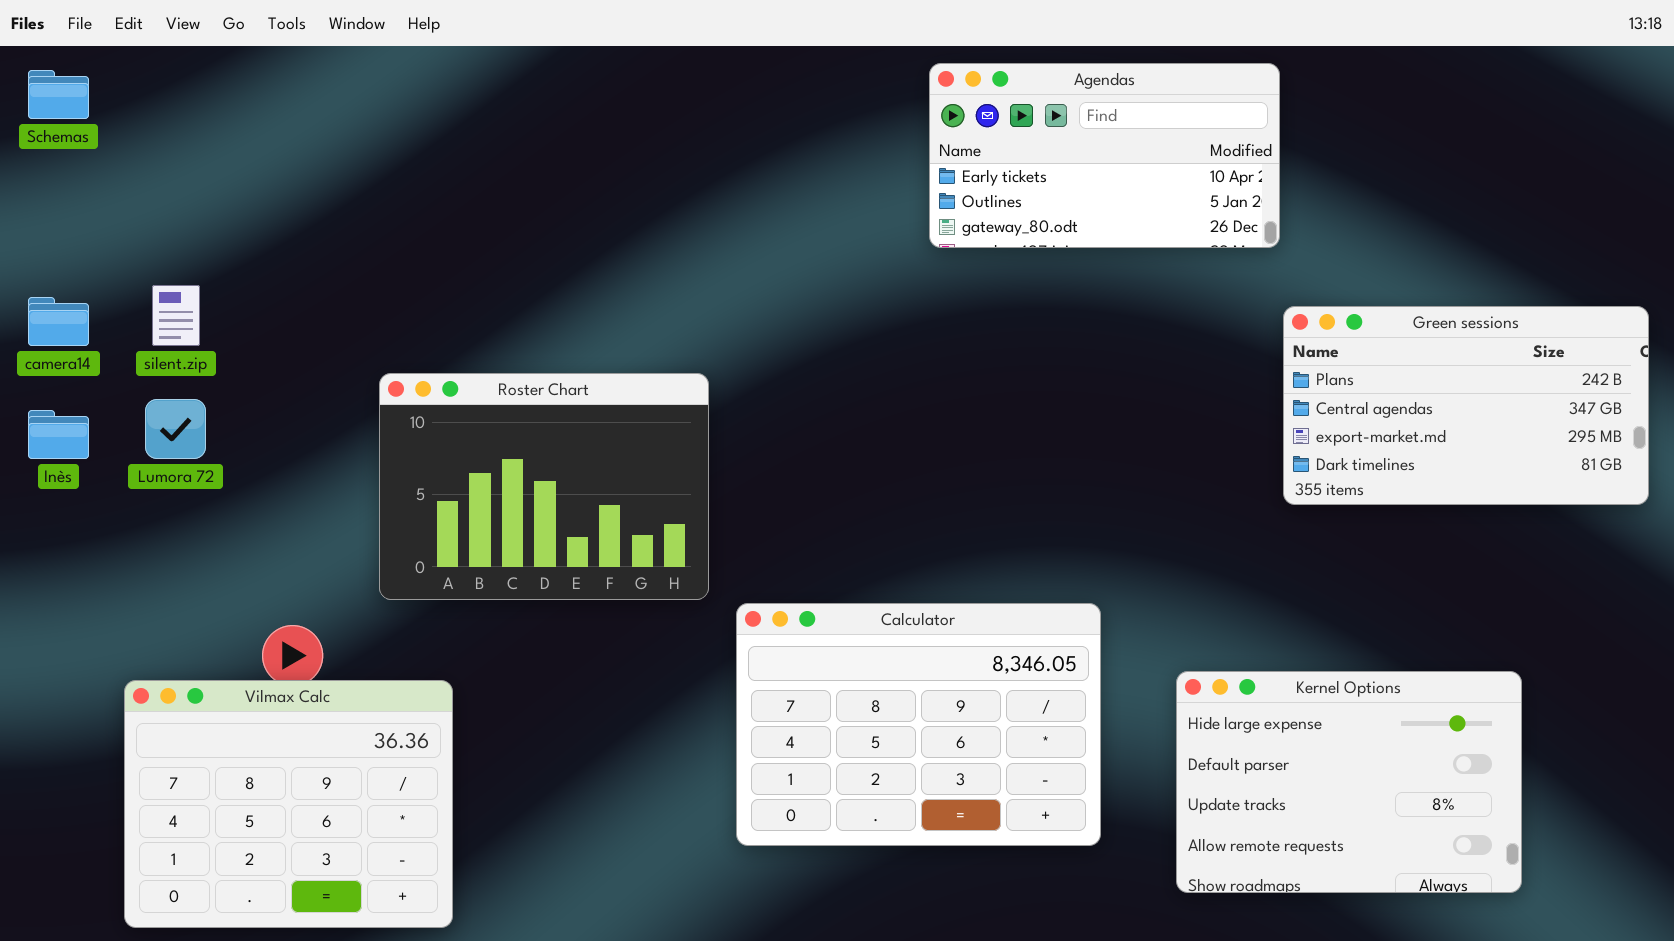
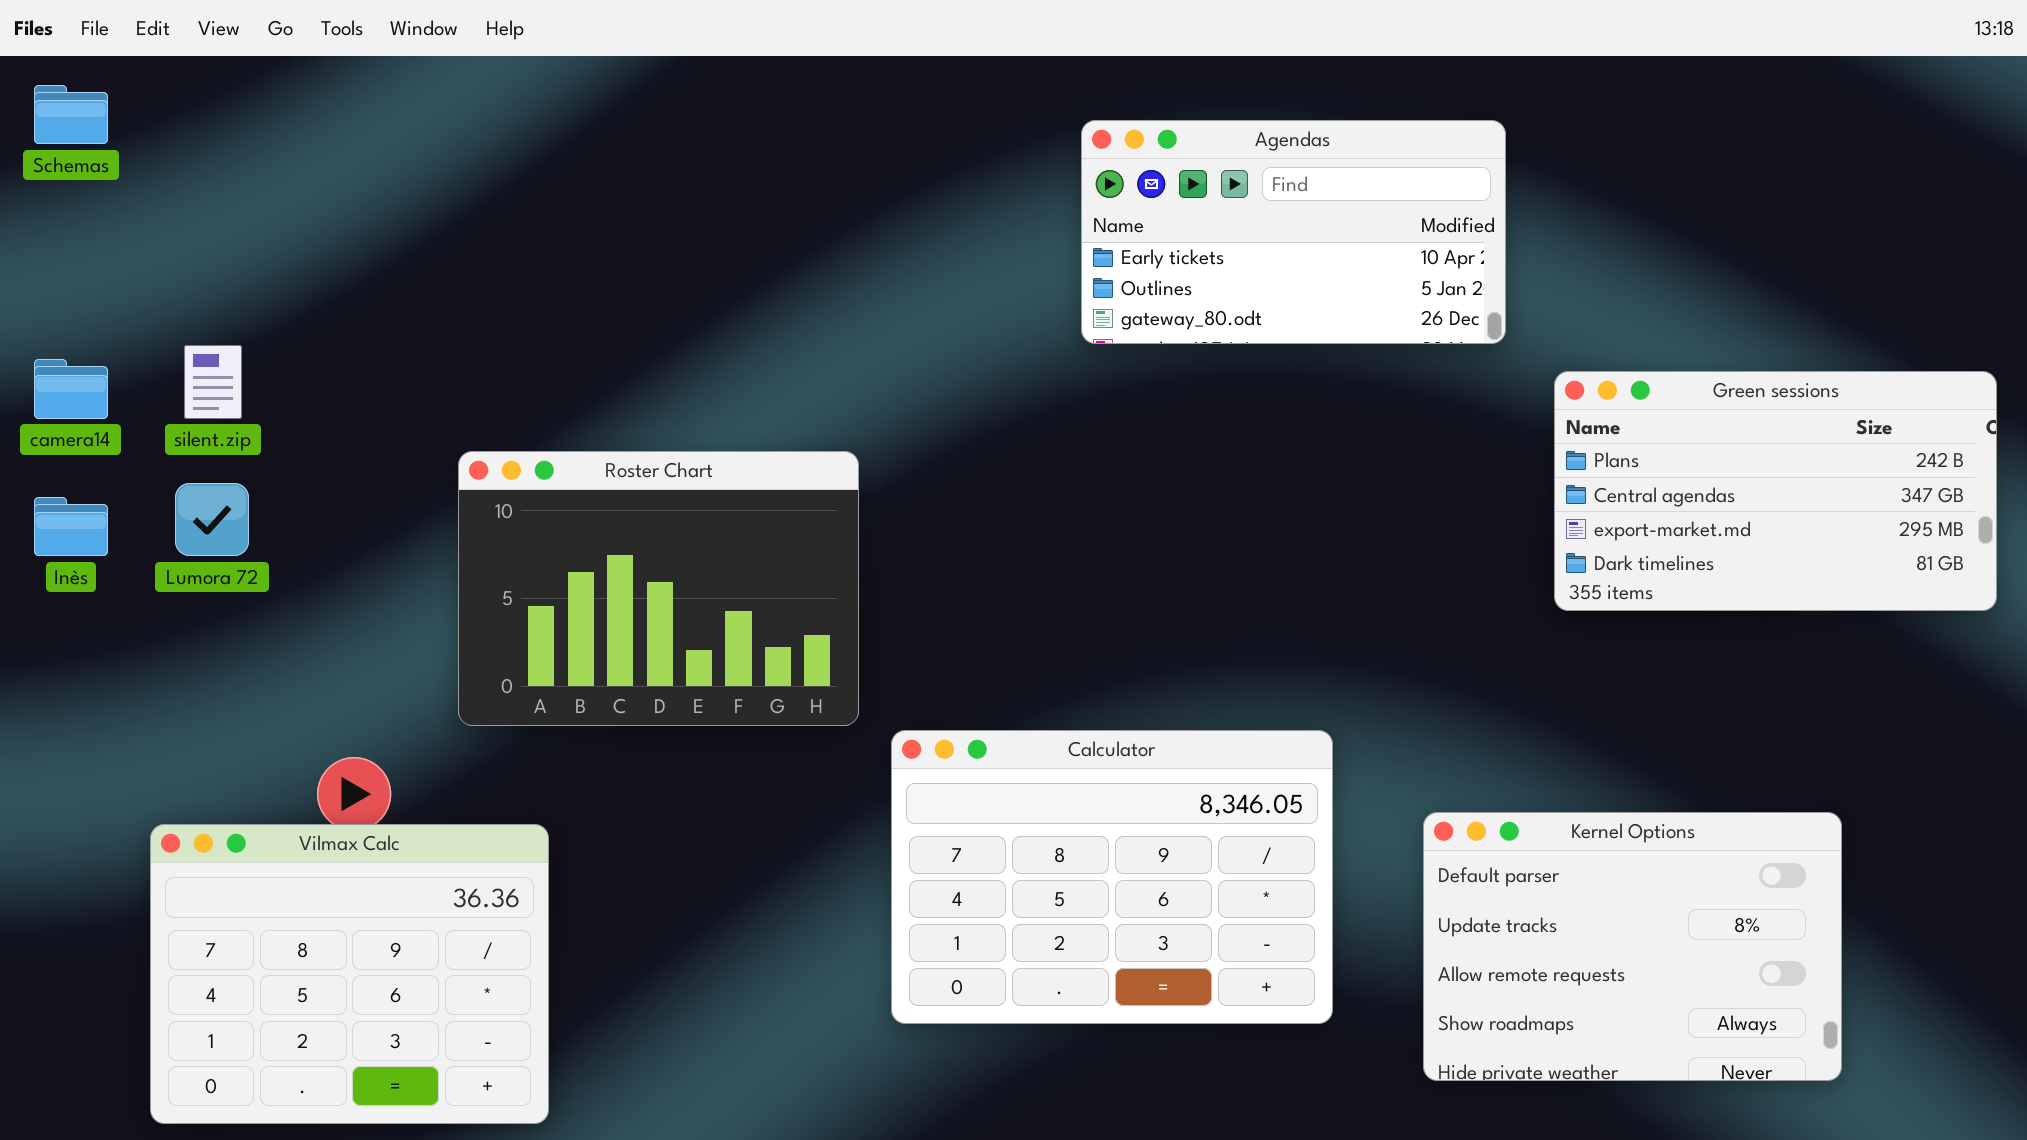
Agendas: [929,63,1280,248] -> [1081,120,1506,344], moved
Kernel Options: [1176,671,1522,893] -> [1423,812,1842,1081], scrolled down 1 row

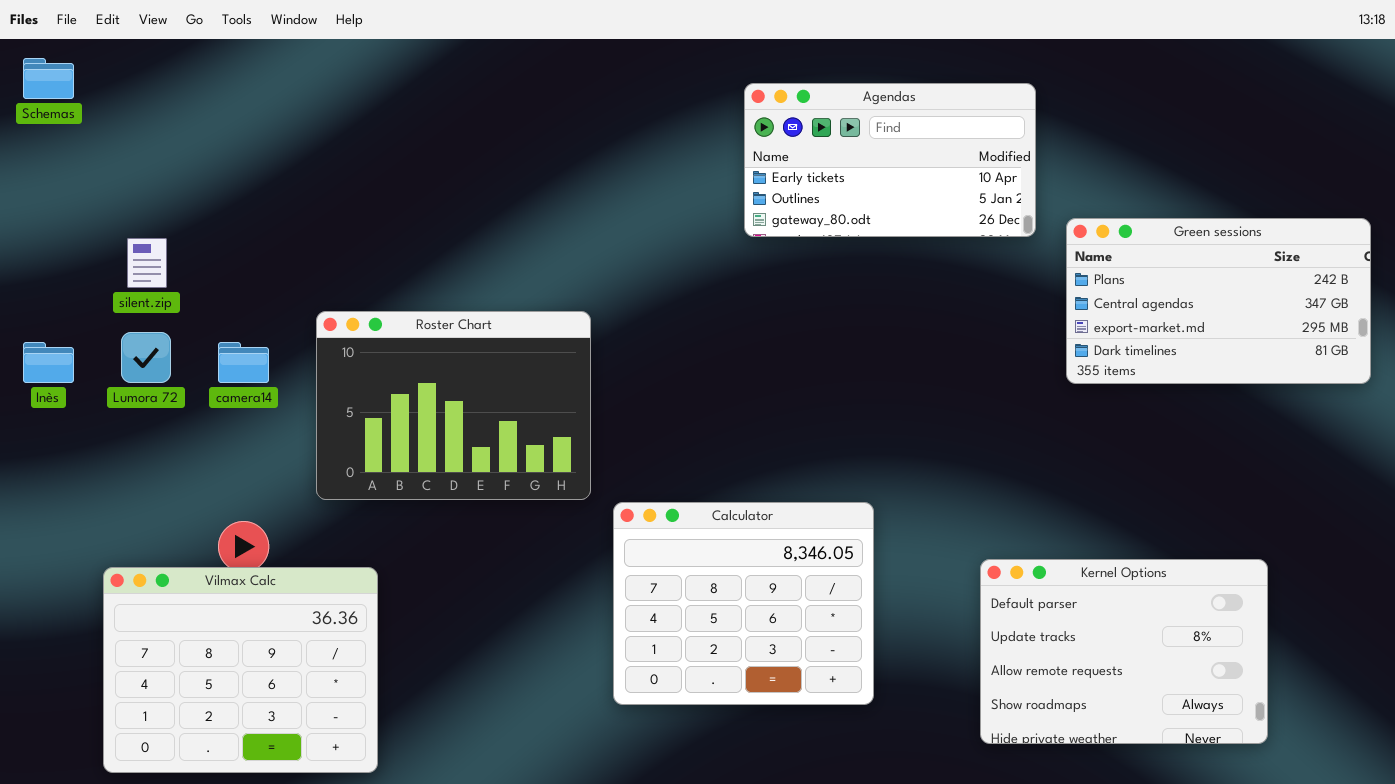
camera14: [34,359,108,419] -> [218,342,269,383], moved
Green sessions: [1554,371,1997,611] -> [1066,218,1371,384], moved
Calculator: [891,730,1333,1024] -> [613,502,874,705], resized

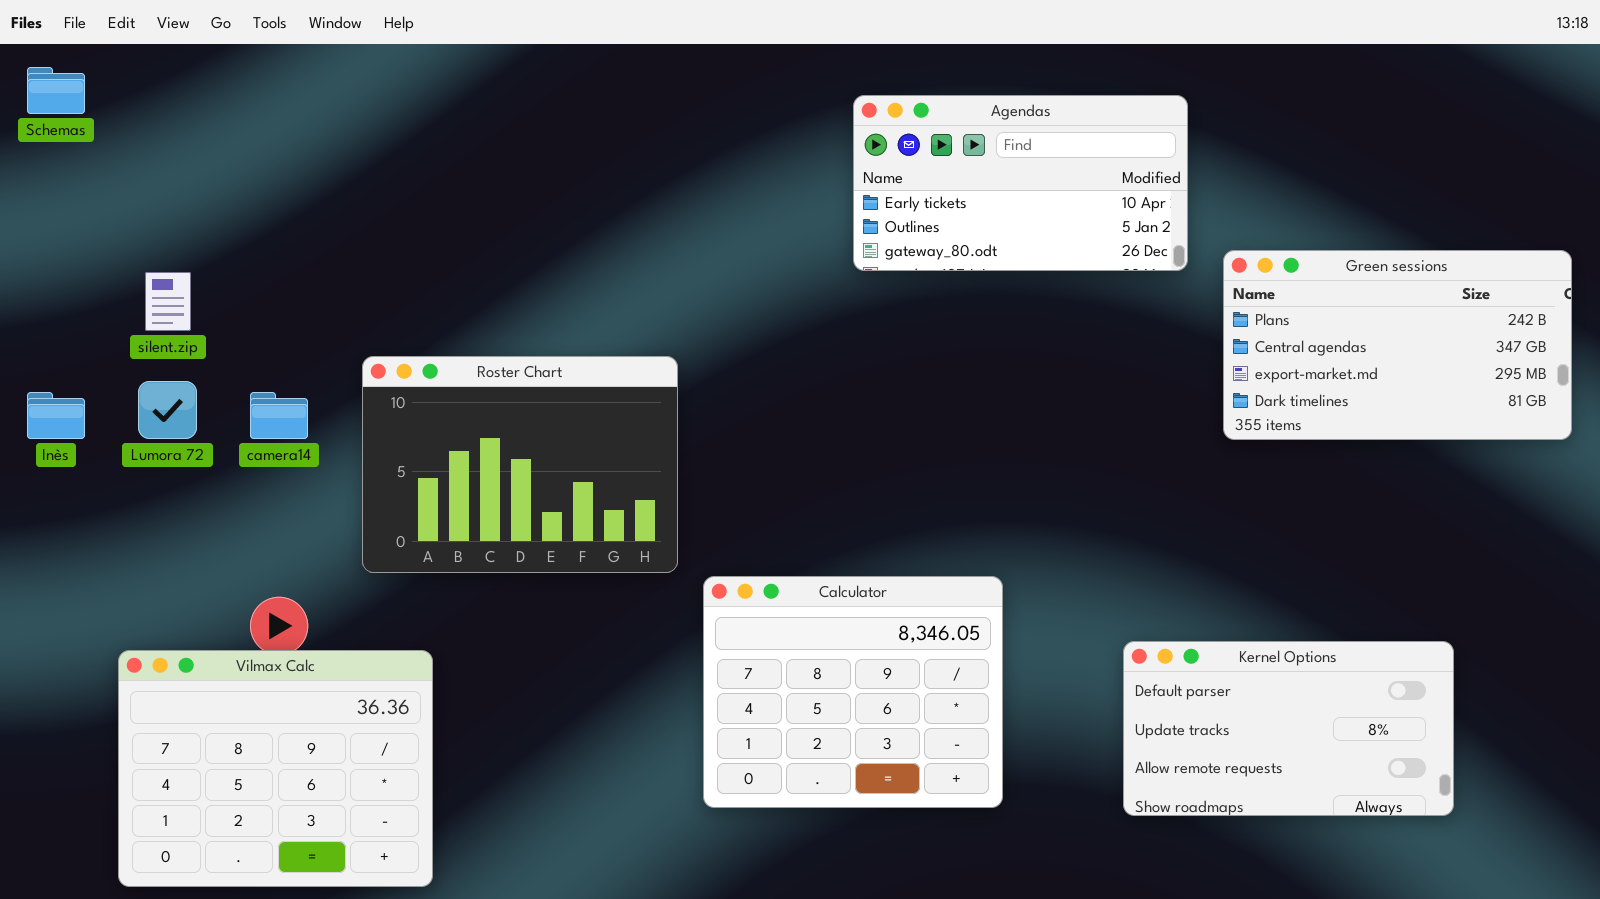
Kernel Options: [980,559,1268,744] -> [1123,641,1454,816], resized

